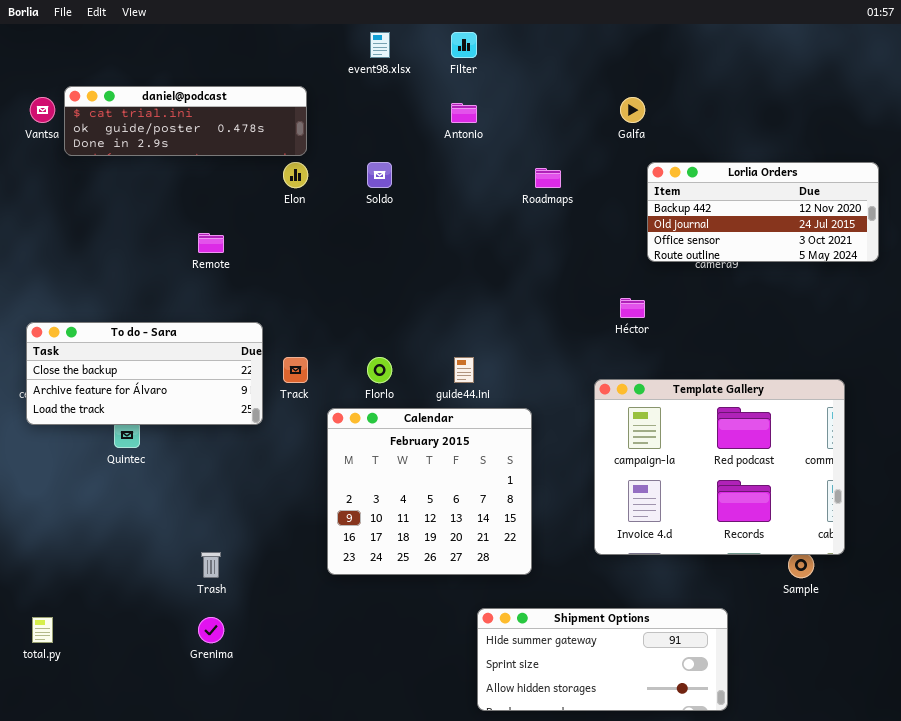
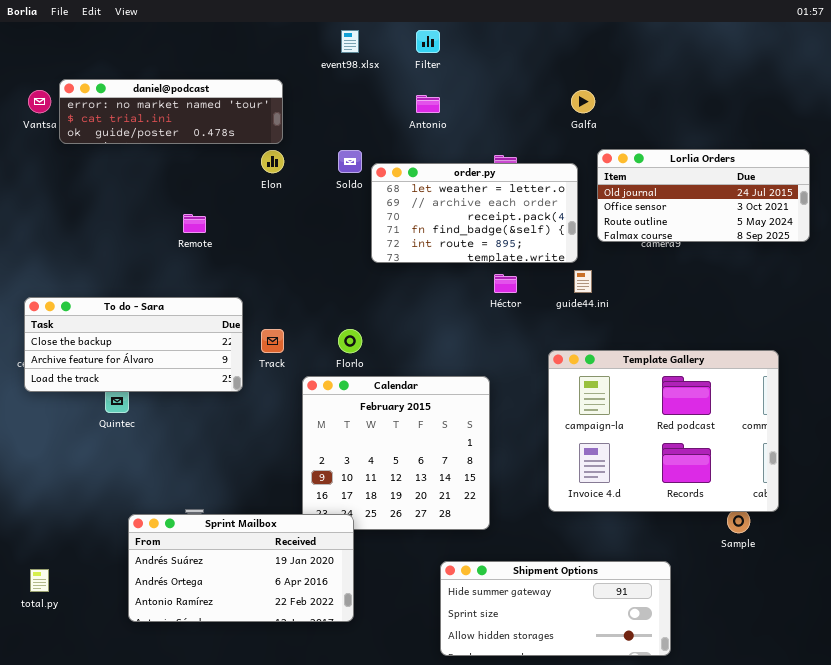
daniel@podcast: [64,86,307,156] -> [59,79,283,144], scrolled up 1 row
Lorlia Orders: [647,162,879,262] -> [597,149,810,242], scrolled down 1 row
order.py: none -> [371,163,578,263], opened
Héctor: [620,298,645,318] -> [494,274,517,293], moved
guide44.ini: [454,357,474,383] -> [574,270,592,293], moved
Sprint Mailbox: none -> [128,514,354,622], opened

